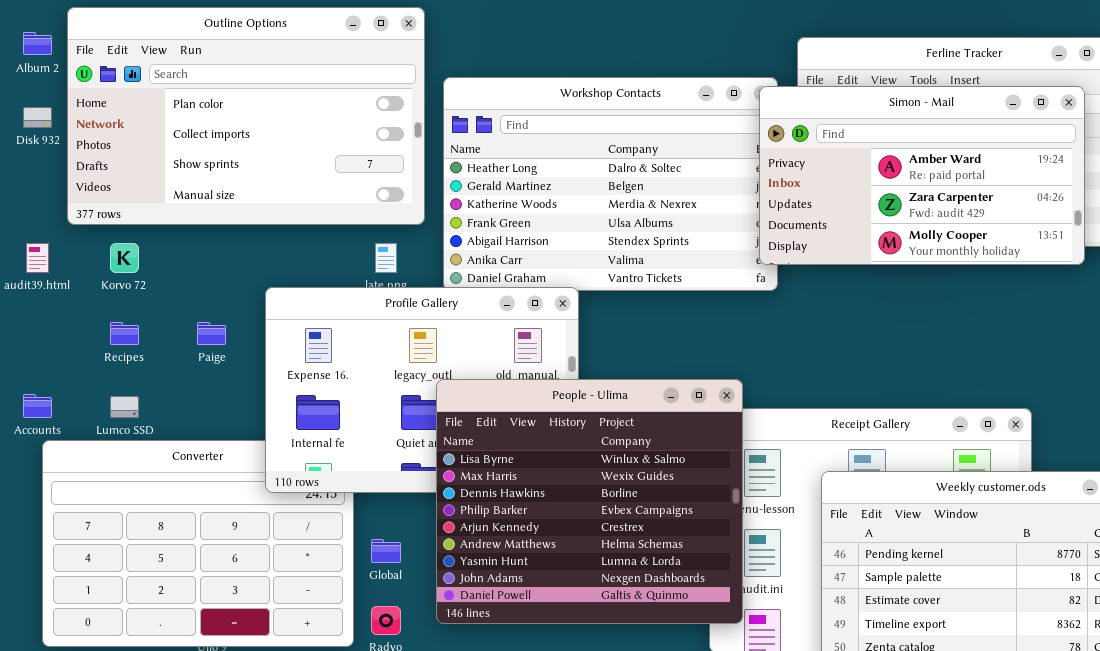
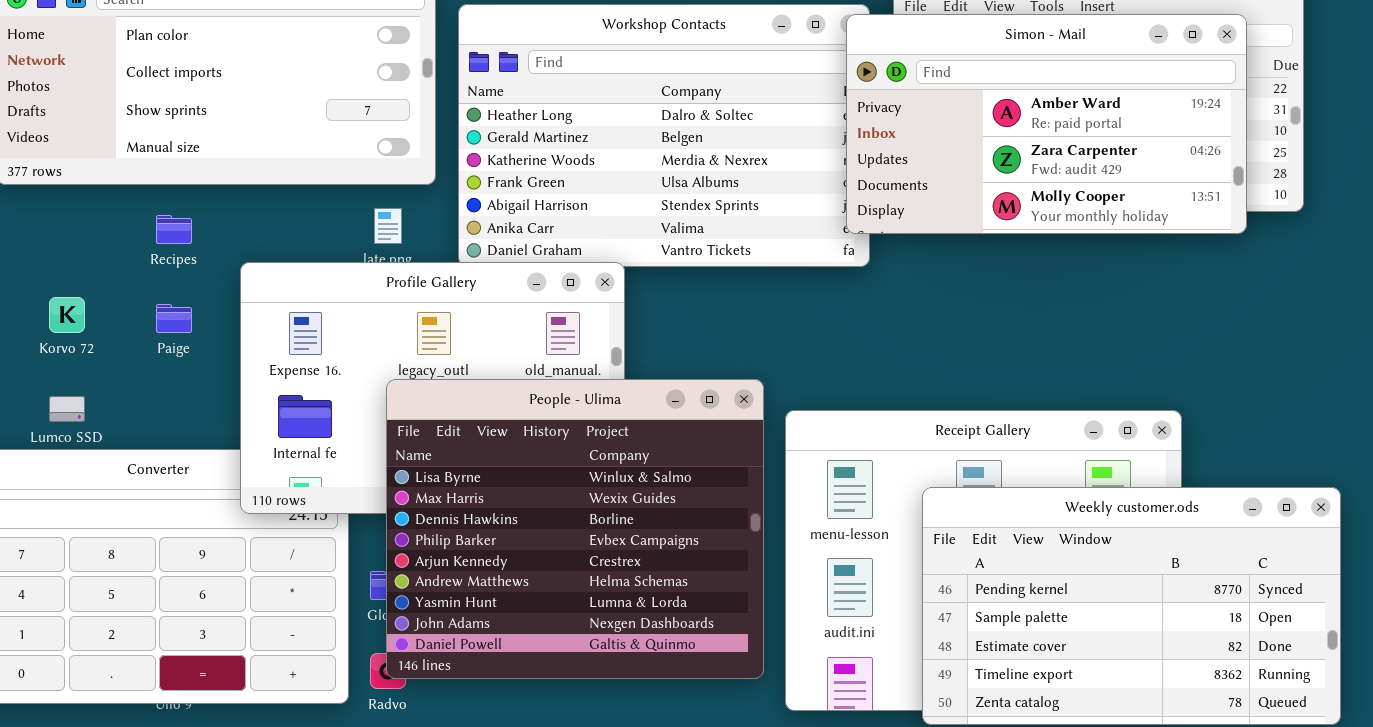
Korvo 72: [110,243,139,273] -> [49,297,85,333], moved
Recipes: [110,322,139,345] -> [156,215,192,244], moved
People - Ulima: [436,379,743,624] -> [386,379,764,679], moved

